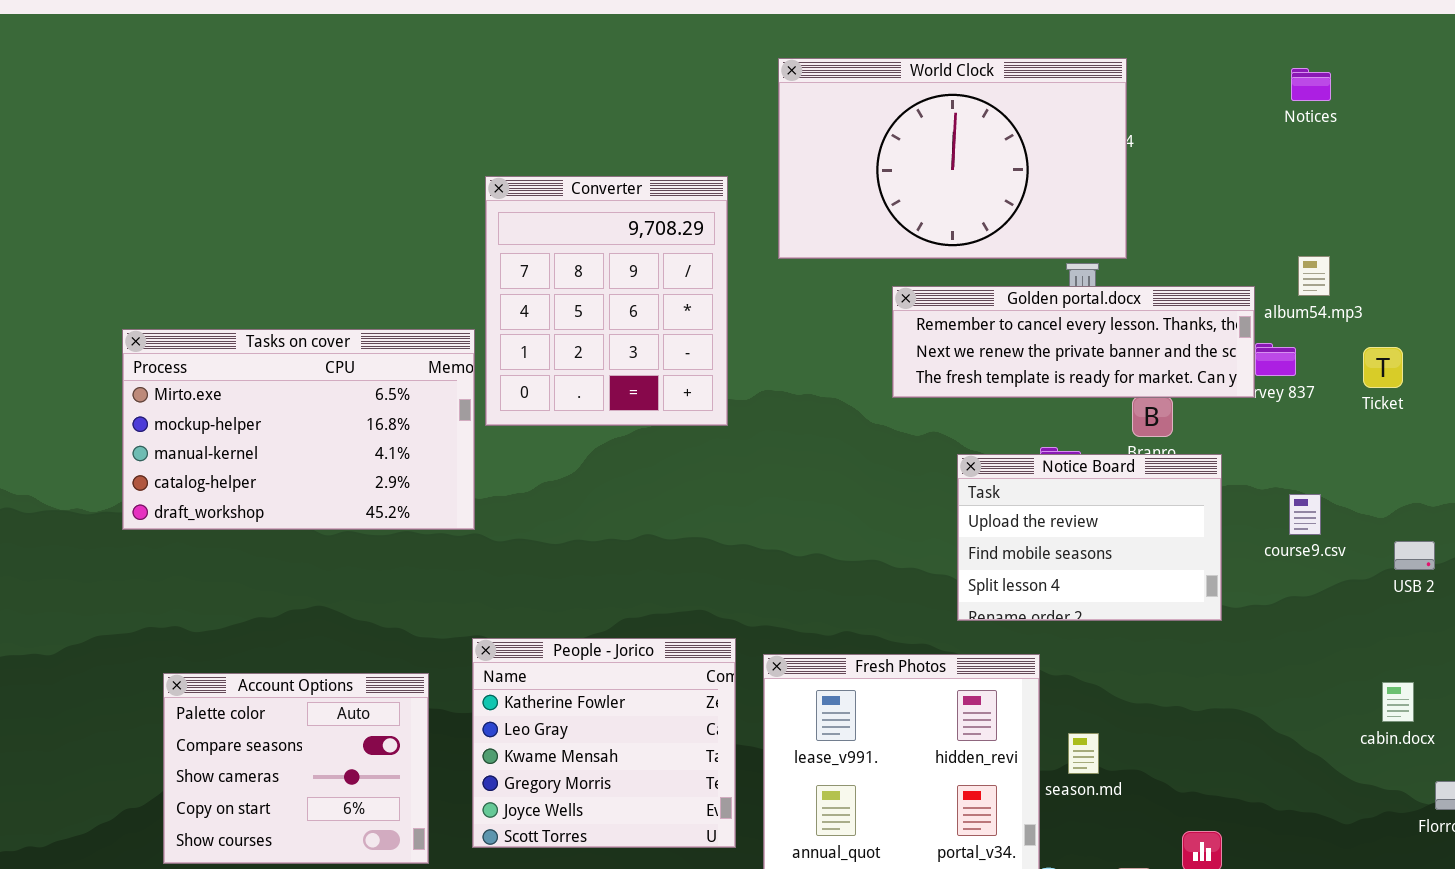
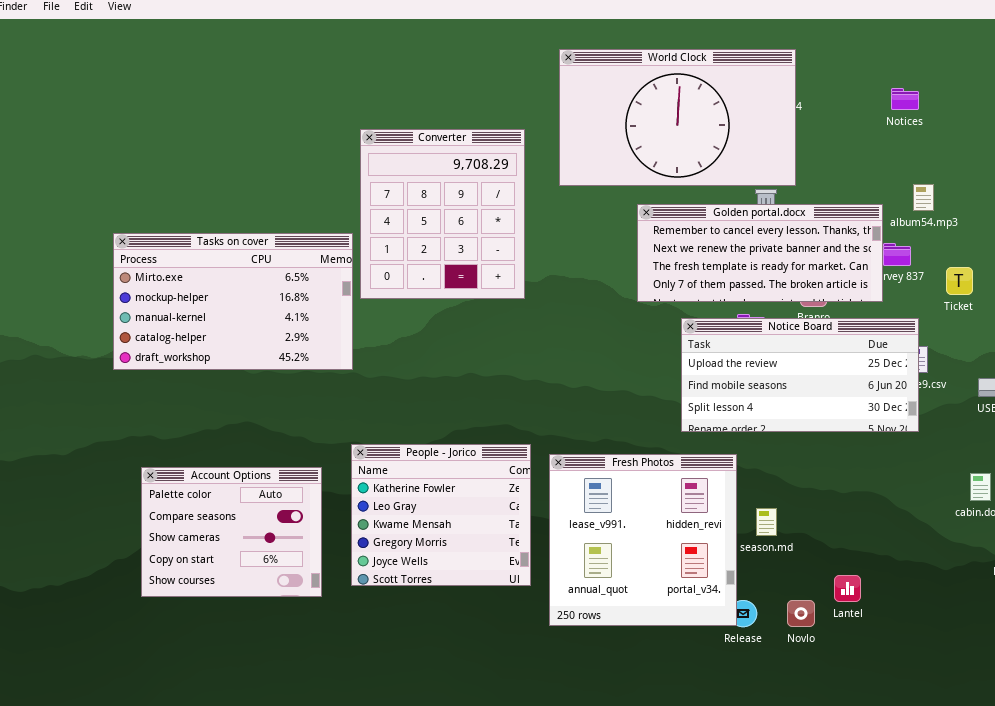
Notices: [1291,68,1331,101] -> [891,88,919,110], moved
Golden portal.docx: [892,286,1255,398] -> [637,204,883,302], resized
Ticket: [1363,347,1403,388] -> [946,267,973,295], moved
Notice Board: [957,454,1222,621] -> [681,318,919,432], resized

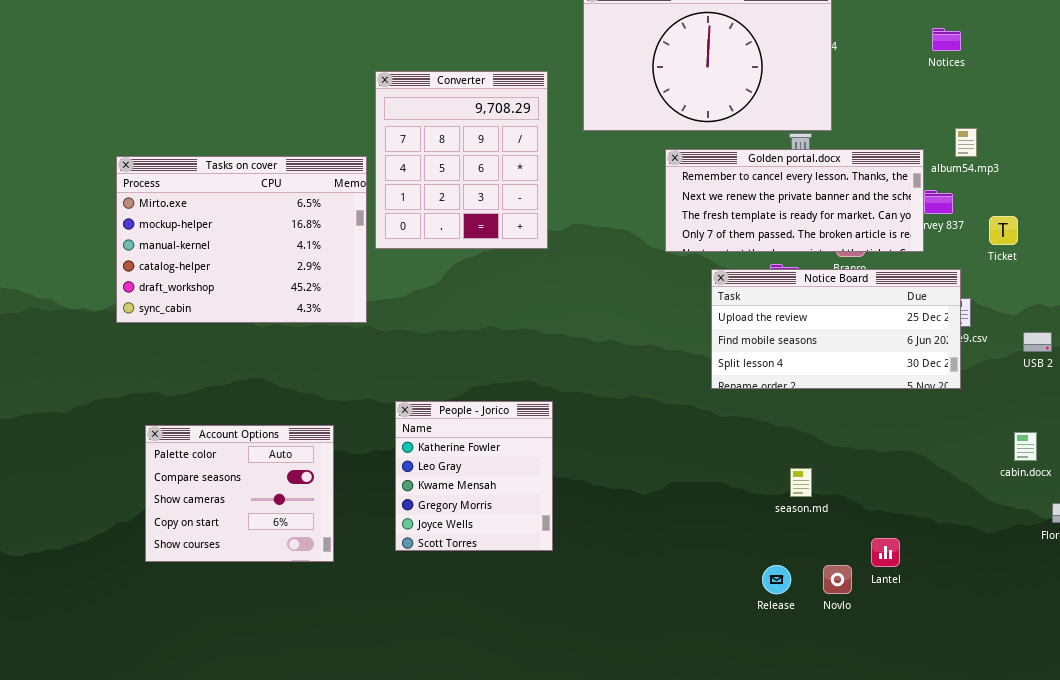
Tasks on cover: [113,233,353,370] -> [116,156,367,323], resized
People - Jorico: [351,444,531,586] -> [395,401,553,551], resized
Fresh Photos: [549,454,737,626] -> none, closed

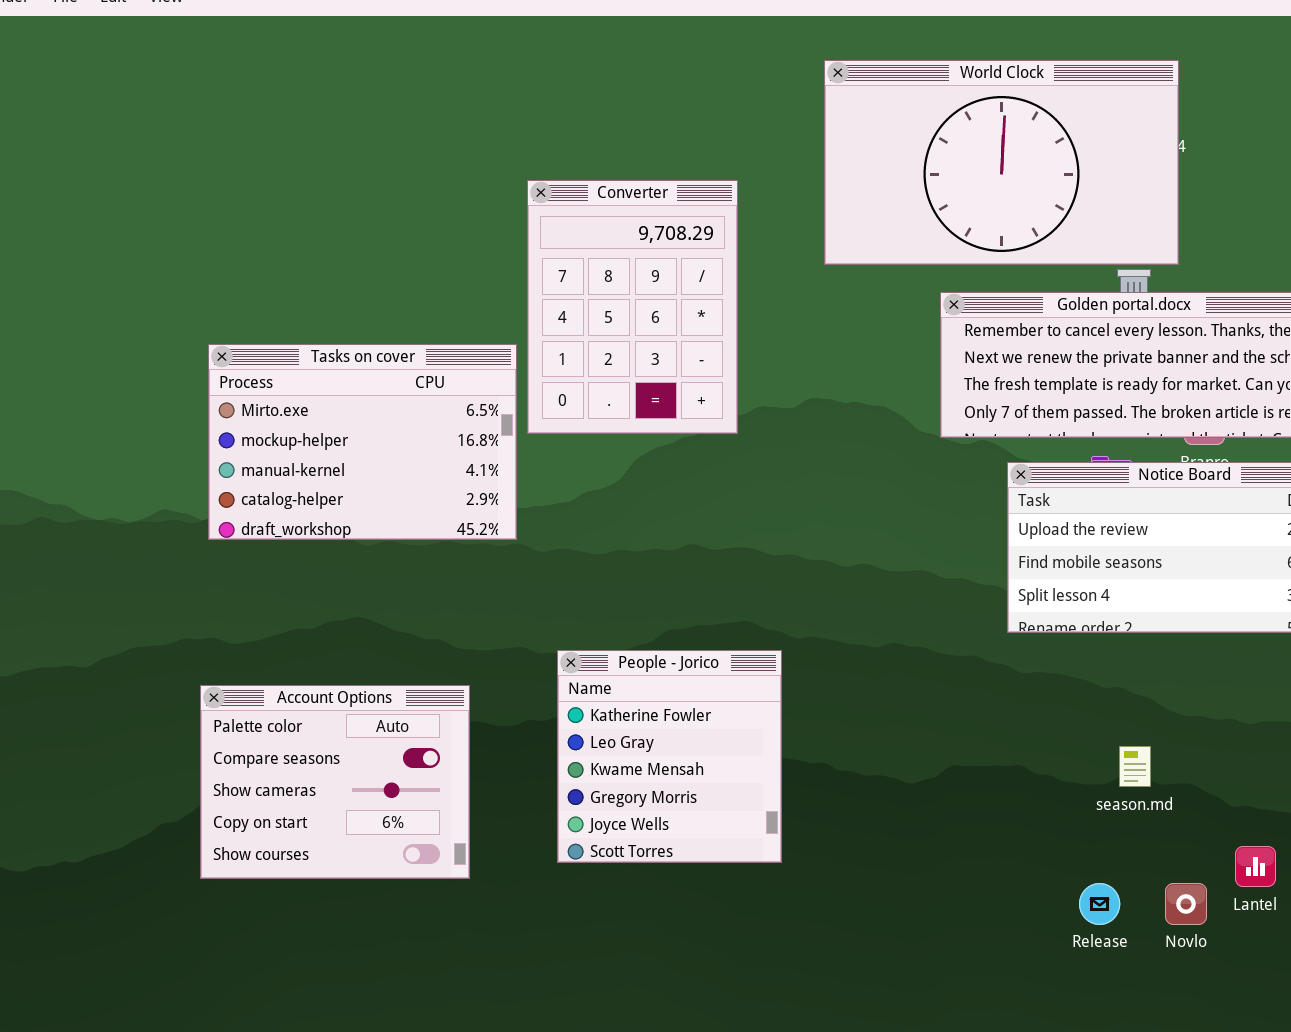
Converter: [375,71,548,249] -> [527,180,738,434], resized
Tasks on cover: [116,156,367,323] -> [208,344,517,540], resized

